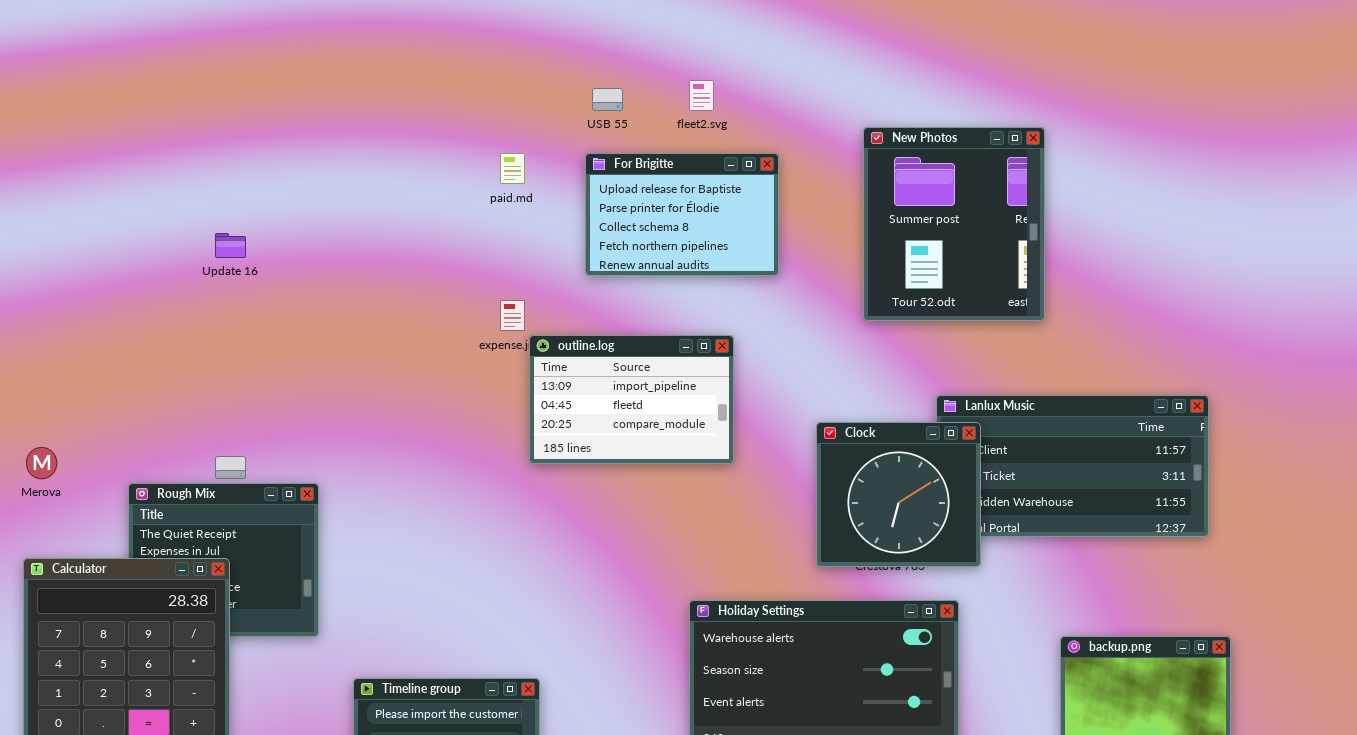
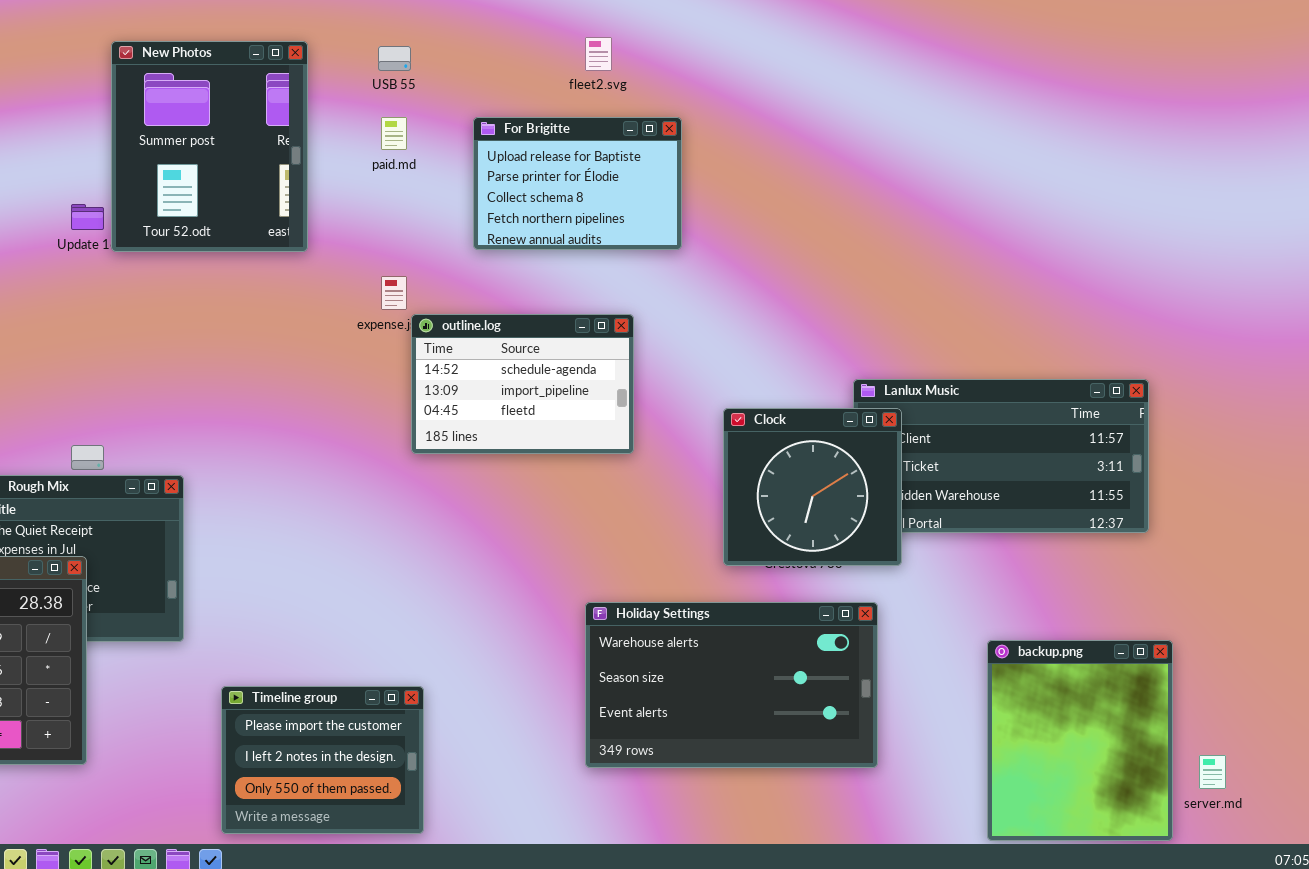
USB 55: [592,88,623,111] -> [378,46,411,71], moved
New Photos: [863,127,1045,321] -> [111,41,308,252], moved
outline.log: [529,335,734,464] -> [411,314,634,454], scrolled up 1 row

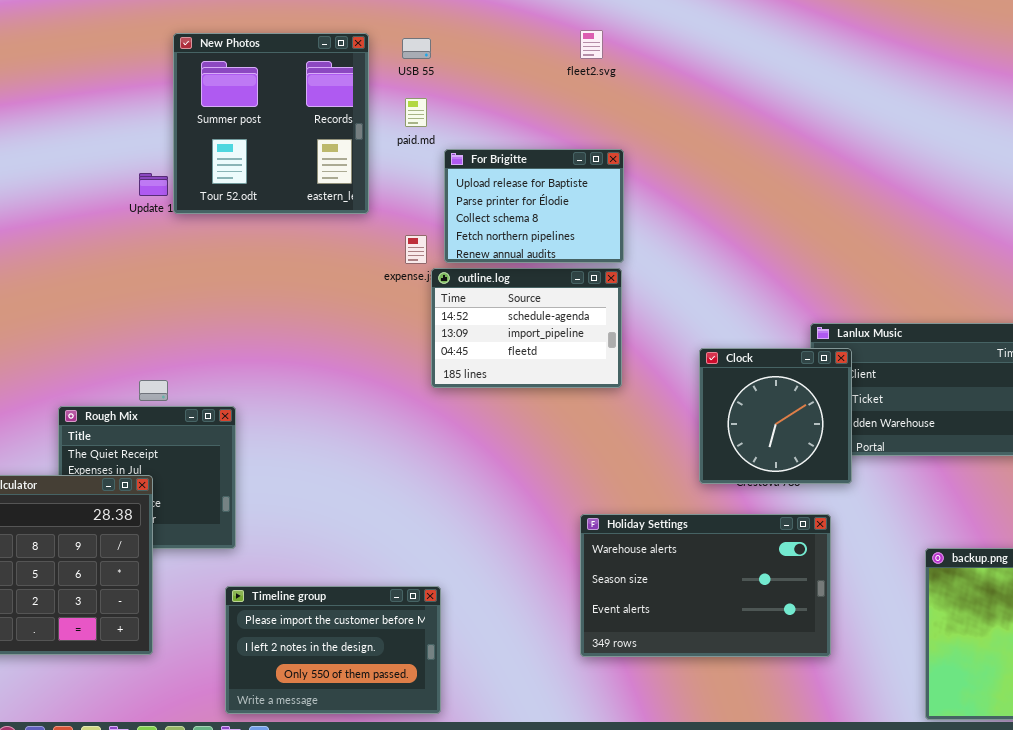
New Photos: [111,41,308,252] -> [173,33,369,214], resized
For Brigitte: [473,117,682,250] -> [444,149,624,263], moved
Timeline group: [221,686,424,834] -> [225,586,441,714], resized

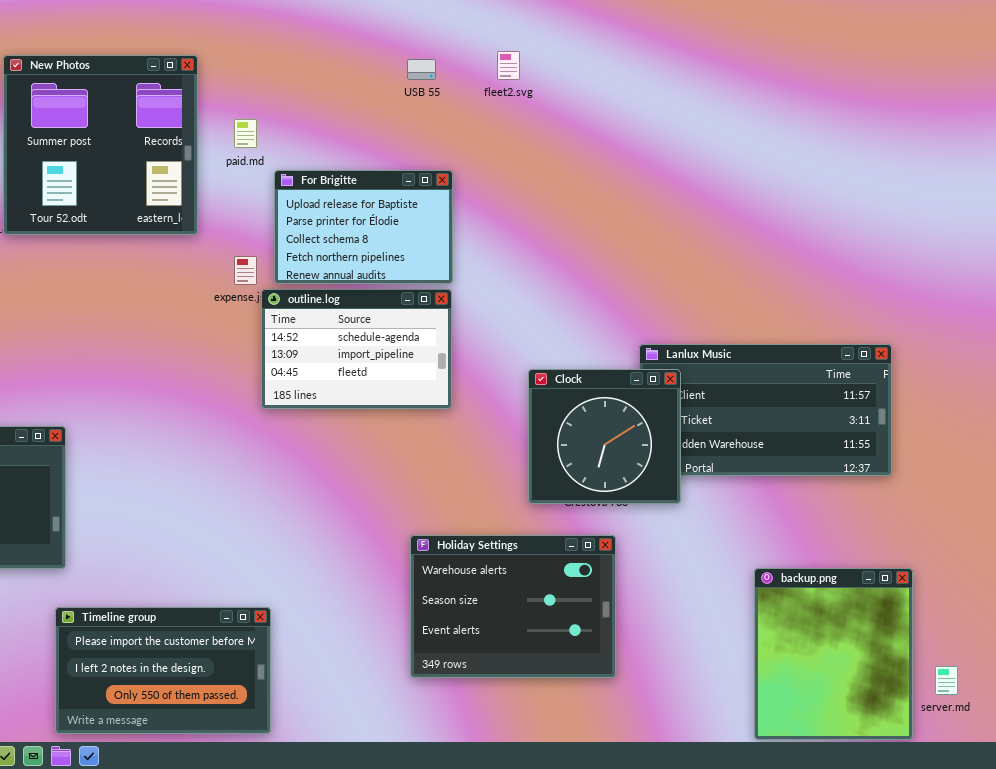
fleet2.svg: [580,30,603,59] -> [497,51,520,80], moved
USB 55: [402,38,431,59] -> [407,59,436,80], moved
Holiday Settings: [580,514,831,657] -> [410,535,616,678], resized

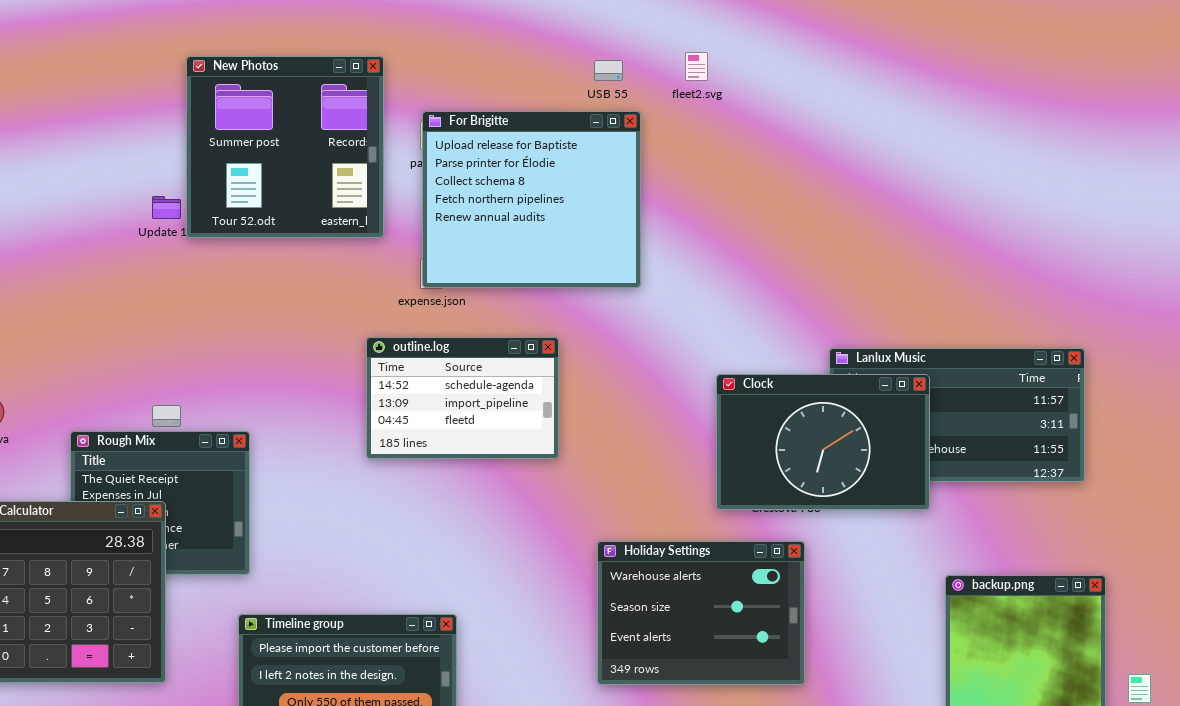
For Brigitte: [274,170,453,284] -> [422,111,641,288], resized
outline.log: [261,289,452,409] -> [366,337,559,459], moved
Clock: [528,369,681,504] -> [716,374,930,510], resized

